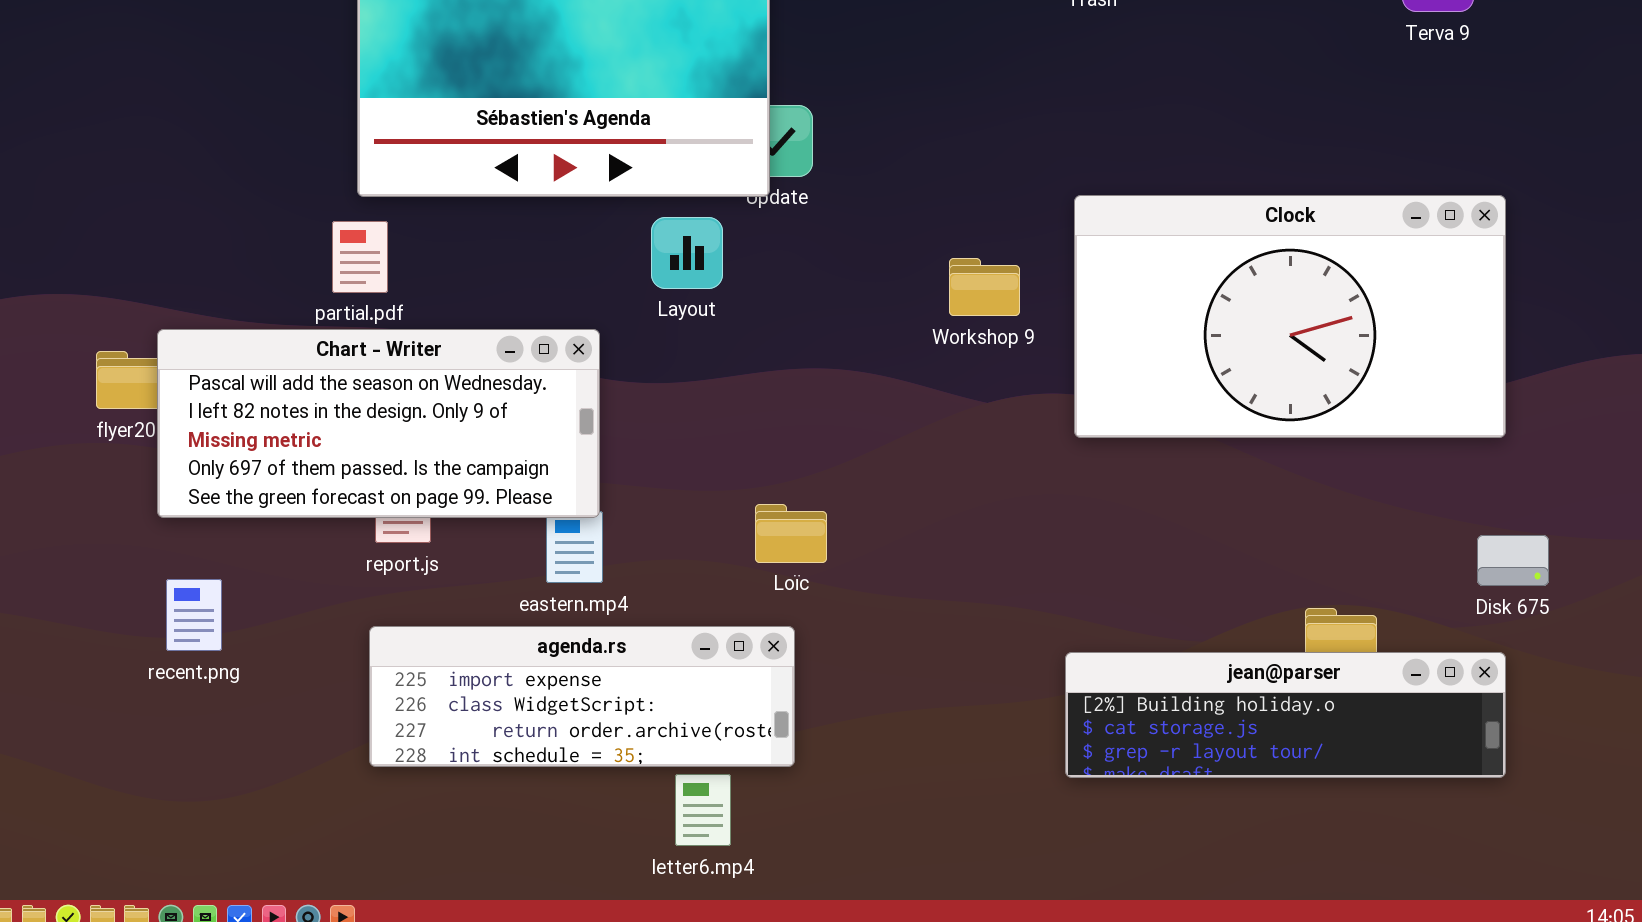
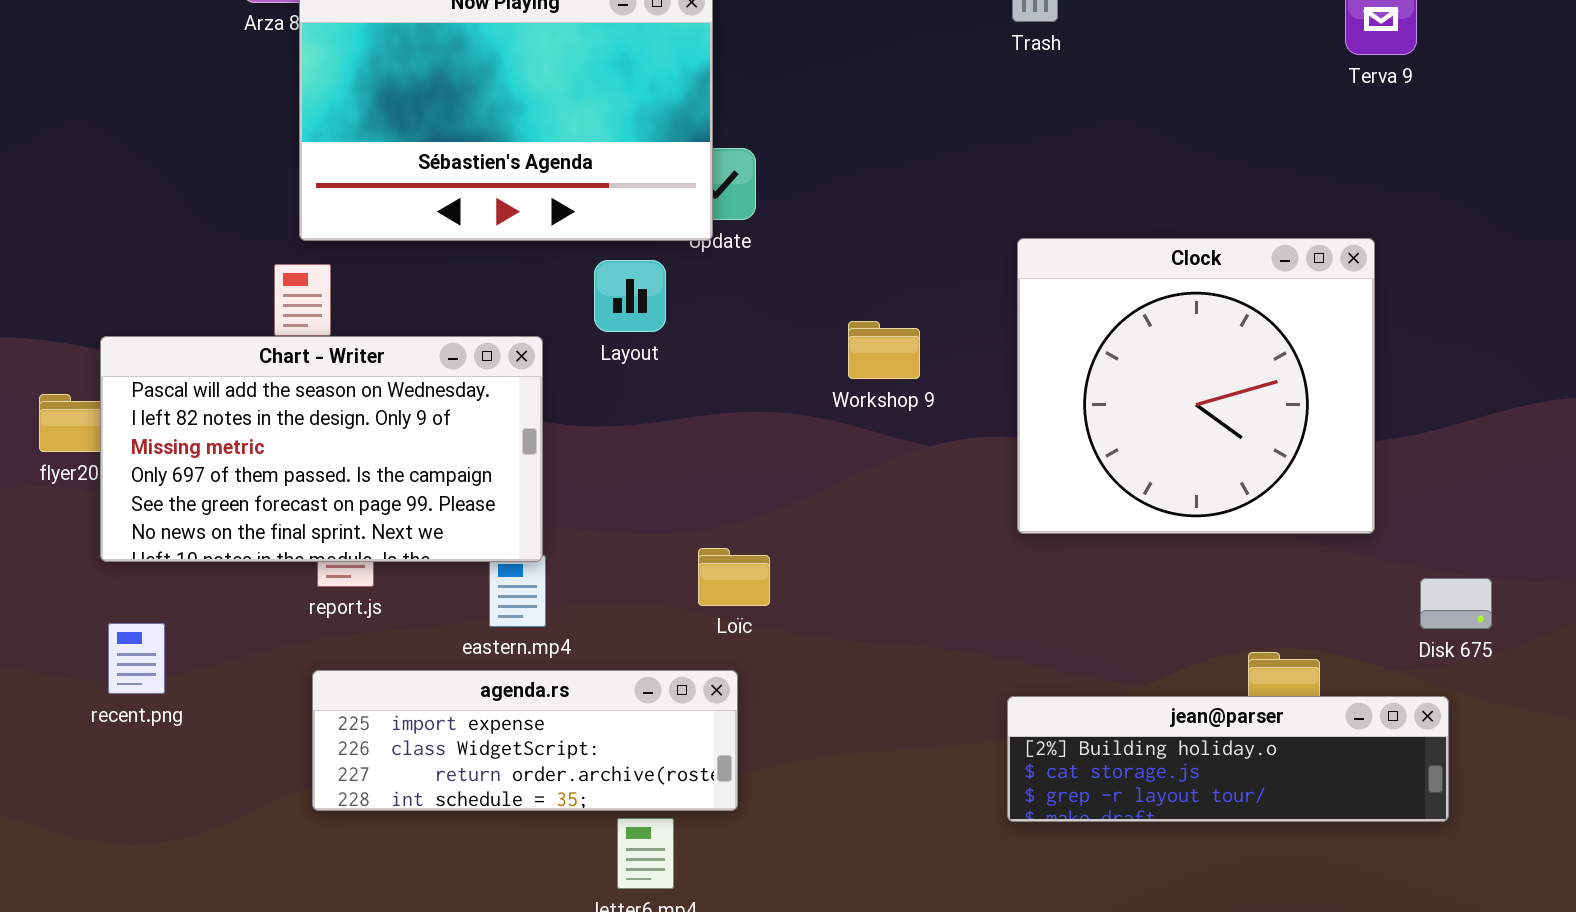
Clock: [1074,195,1506,438] -> [1017,238,1375,534], resized
Workshop 9: [949,258,1020,316] -> [848,321,920,379], moved
Chart - Writer: [157,329,600,518] -> [100,336,543,562], resized

